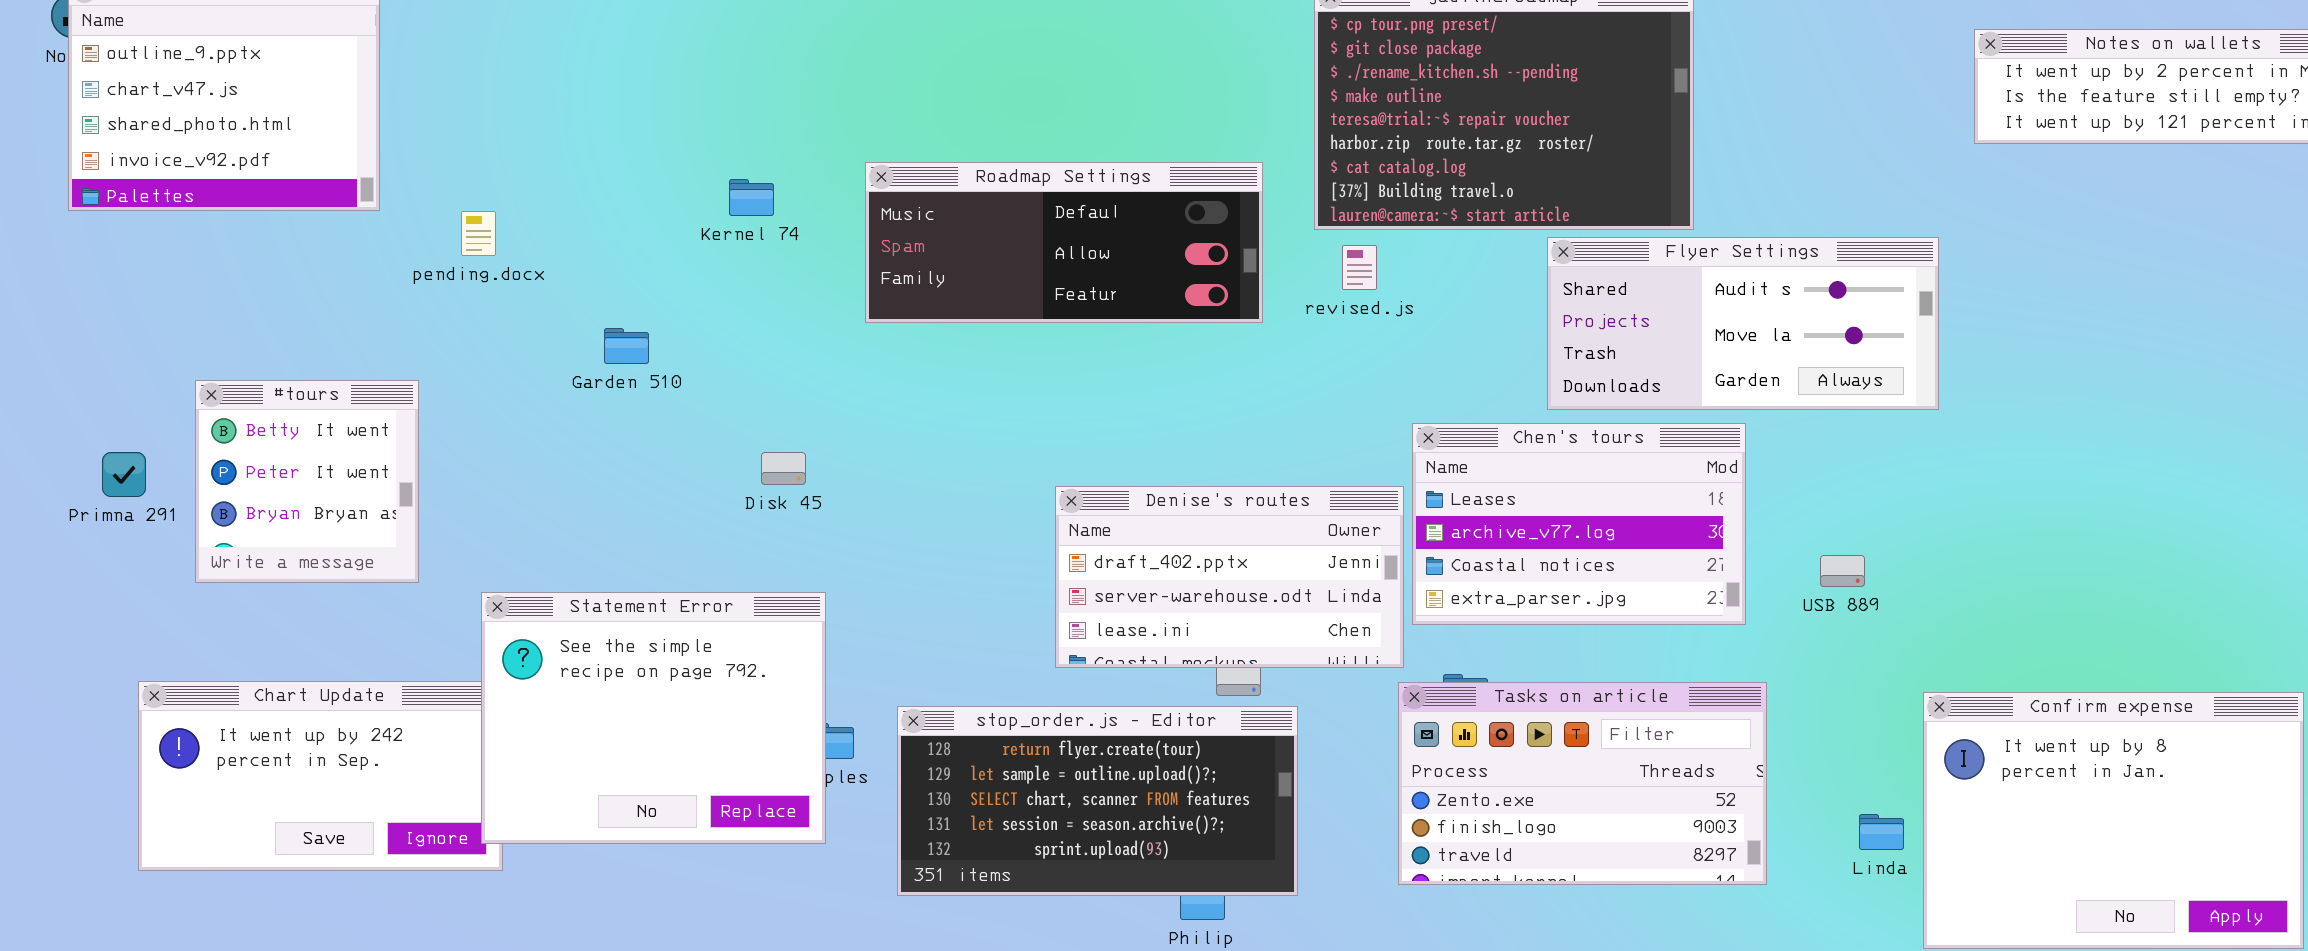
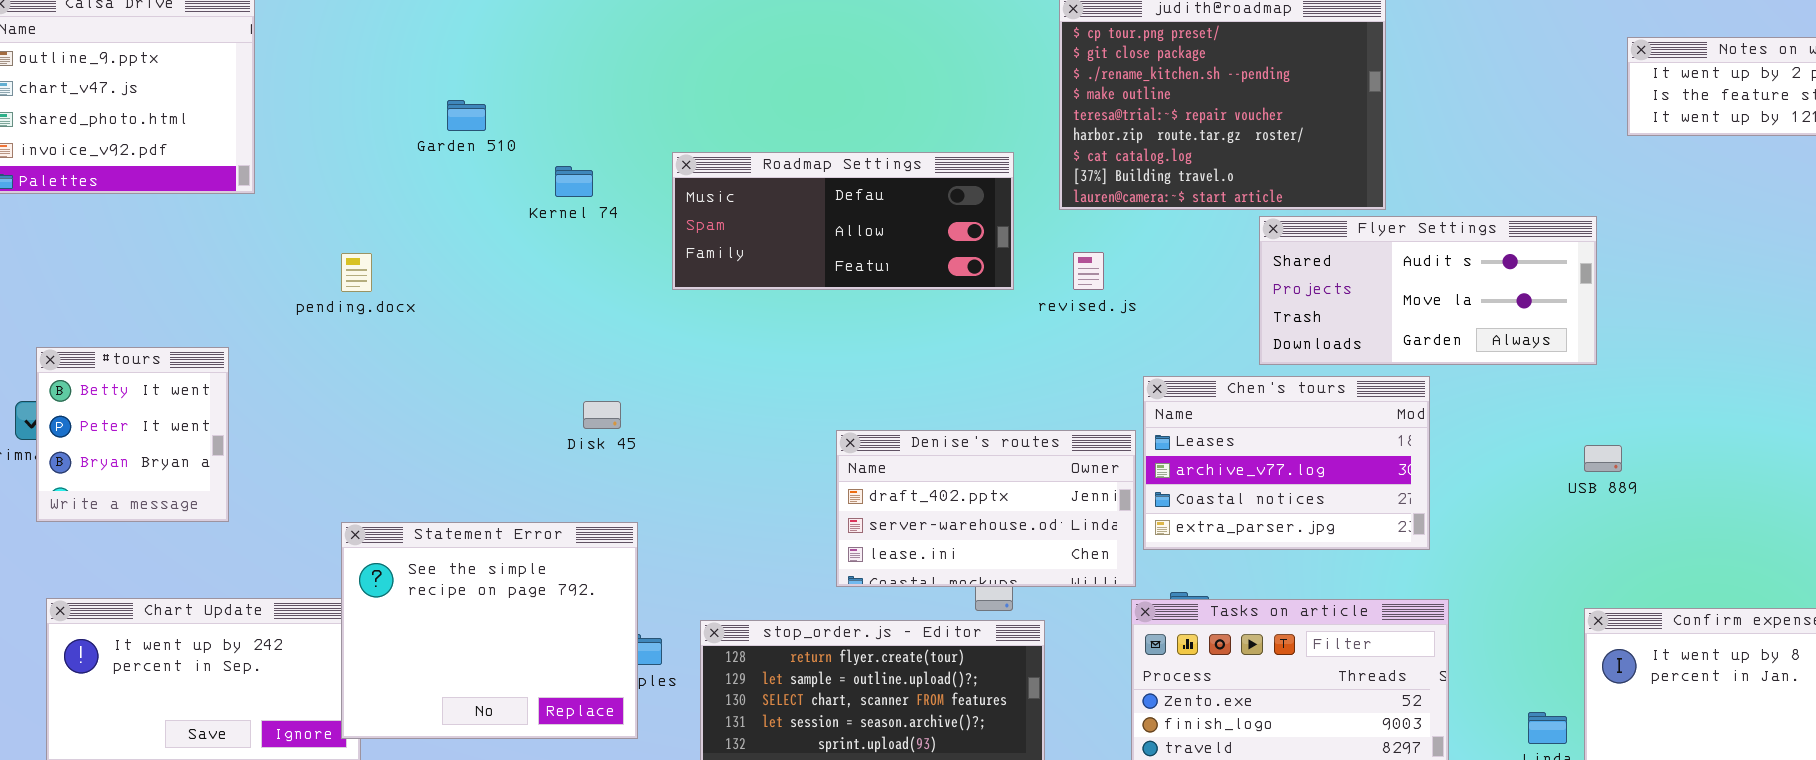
pending.docx: [461,211,496,256] -> [341,253,372,292], moved
revised.js: [1342,245,1377,290] -> [1073,252,1104,290], moved
Garden 510: [604,328,649,364] -> [447,100,486,131], moved
#tours: [195,380,419,583] -> [36,347,229,522], moved
USB 889: [1820,555,1865,587] -> [1584,445,1622,472], moved

